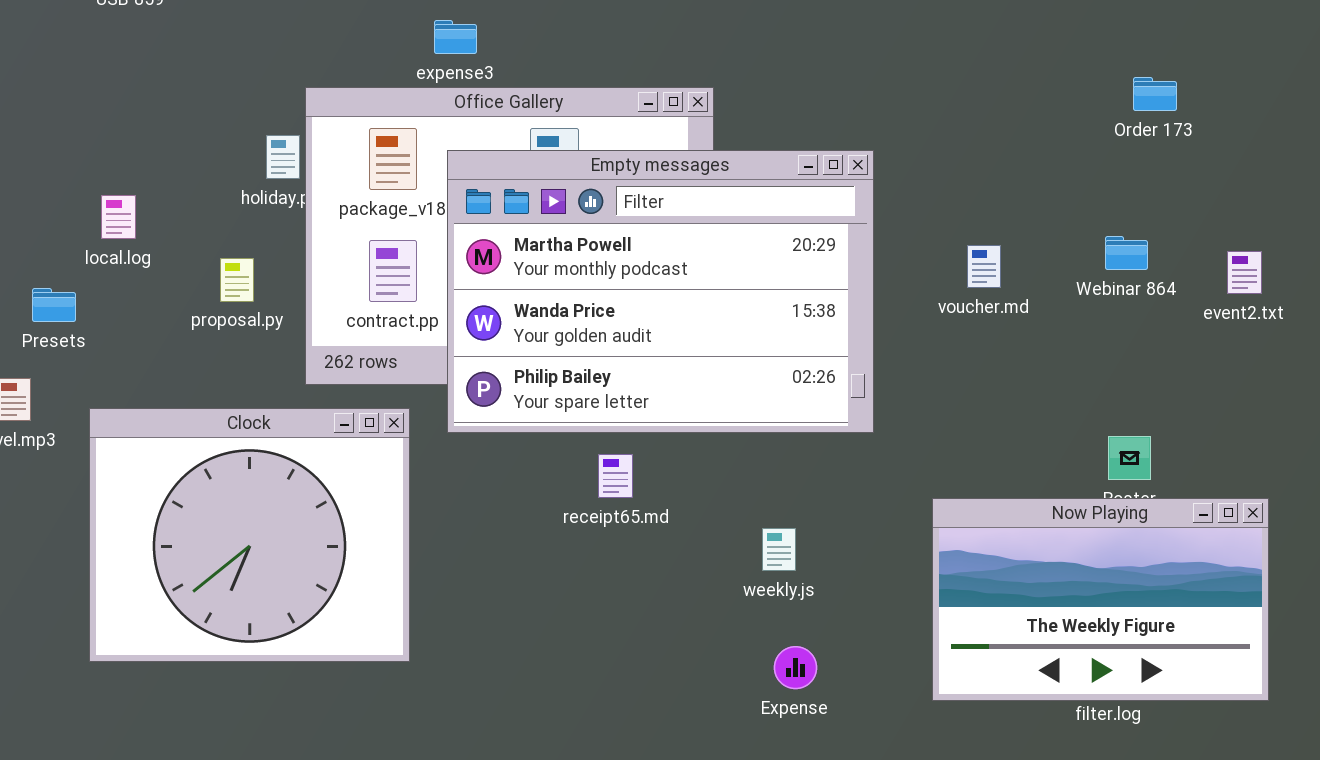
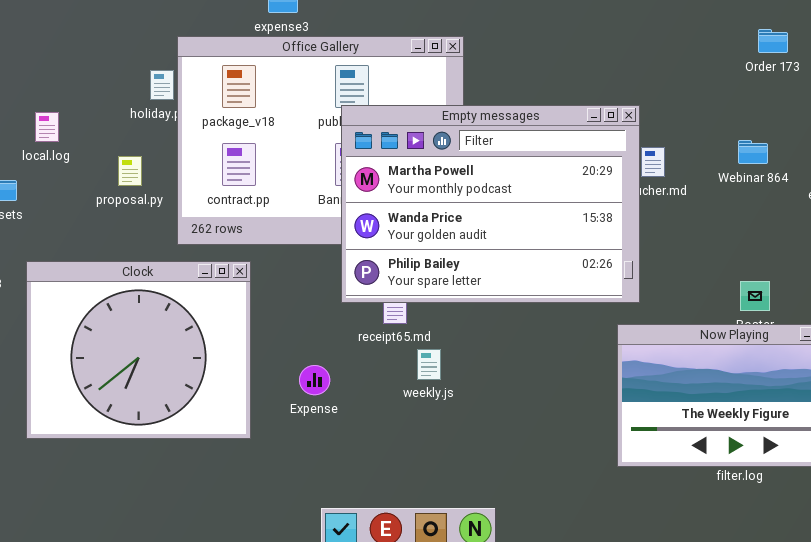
Empty messages: [447,150,874,433] -> [341,105,640,303], moved
weekly.js: [762,528,796,571] -> [417,349,441,380], moved
Expense: [774,646,817,689] -> [299,365,330,395], moved

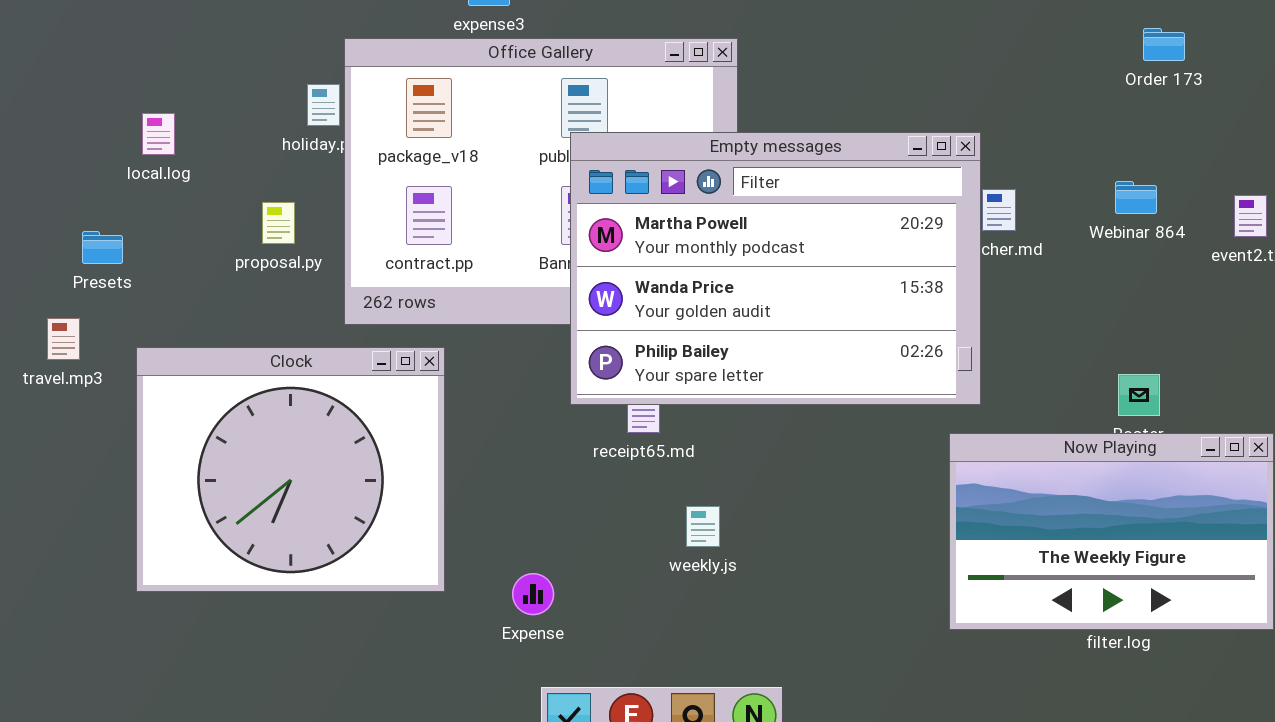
local.log: [35,112,59,142] -> [142,113,175,155], moved
weekly.js: [417,349,441,380] -> [686,506,720,547], moved
Expense: [299,365,330,395] -> [512,573,554,615], moved

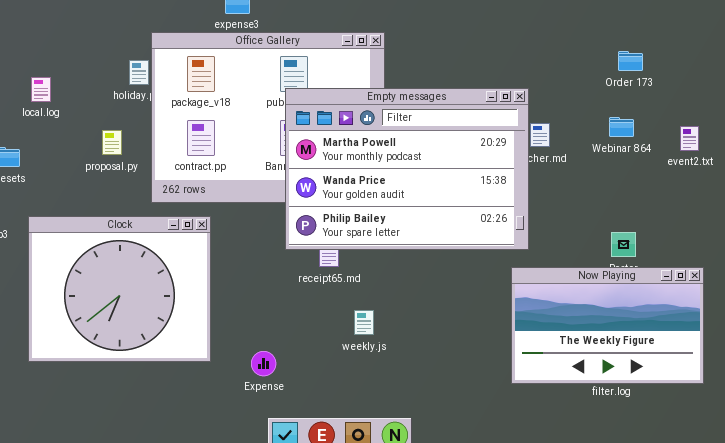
Order 173: [1143,28,1185,61] -> [618,51,643,71], moved

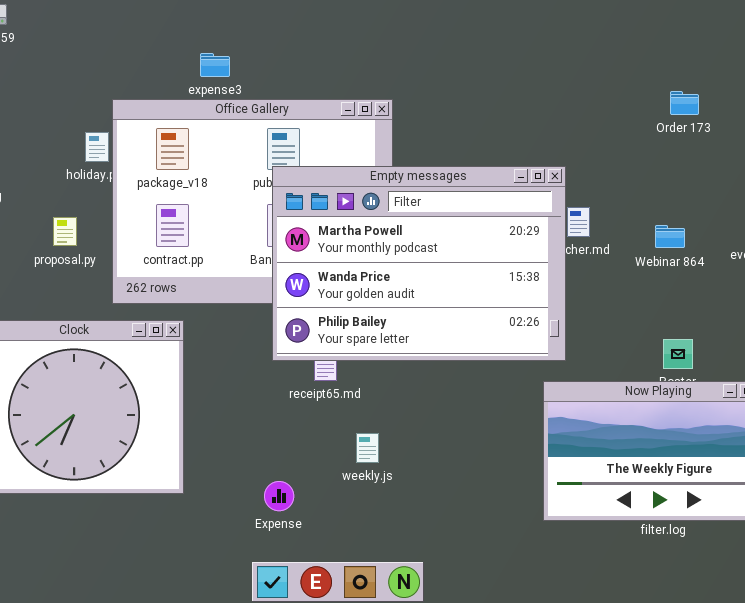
Order 173: [618,51,643,71] -> [670,91,699,115], moved
Webinar 864: [609,117,634,137] -> [655,225,685,248], moved
Expense: [251,351,276,376] -> [264,481,294,511], moved

